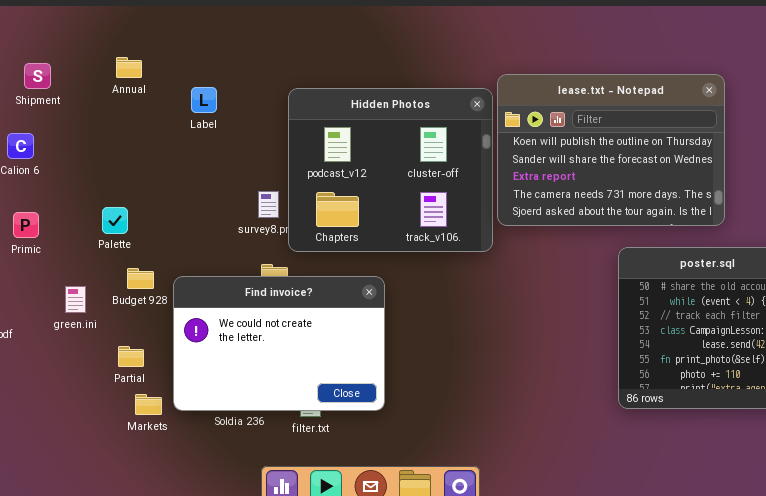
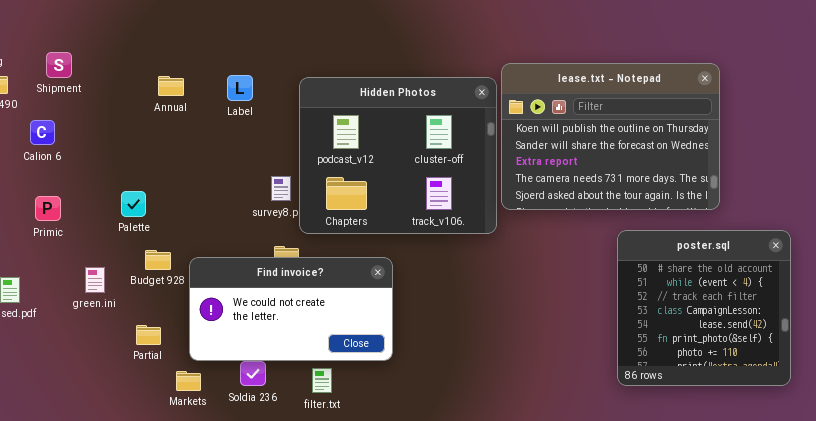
Annual: [116,57,142,78] -> [158,76,184,96], moved
Label: [191,87,217,113] -> [227,75,253,101], moved
Find invoice?: [173,276,385,411] -> [189,257,393,361], resized
Markets: [135,394,162,415] -> [176,371,201,391], moved

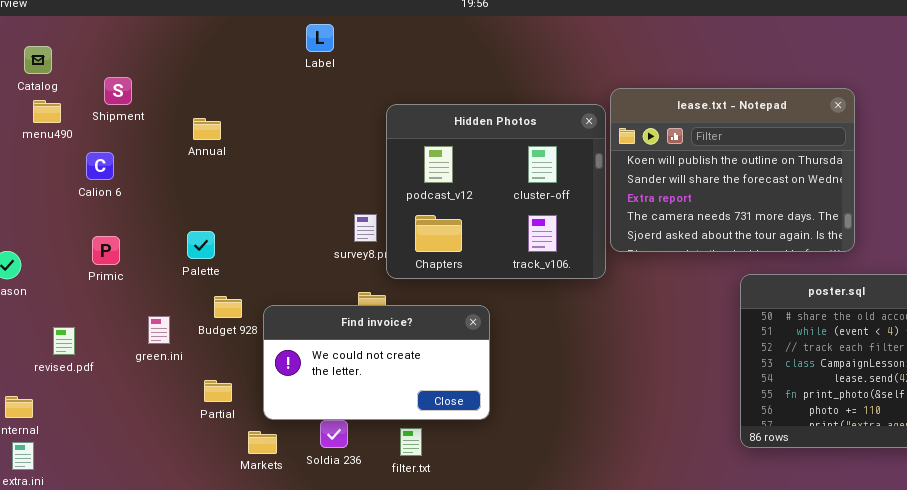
Label: [227,75,253,101] -> [306,24,334,52], moved
Annual: [158,76,184,96] -> [193,118,221,140], moved

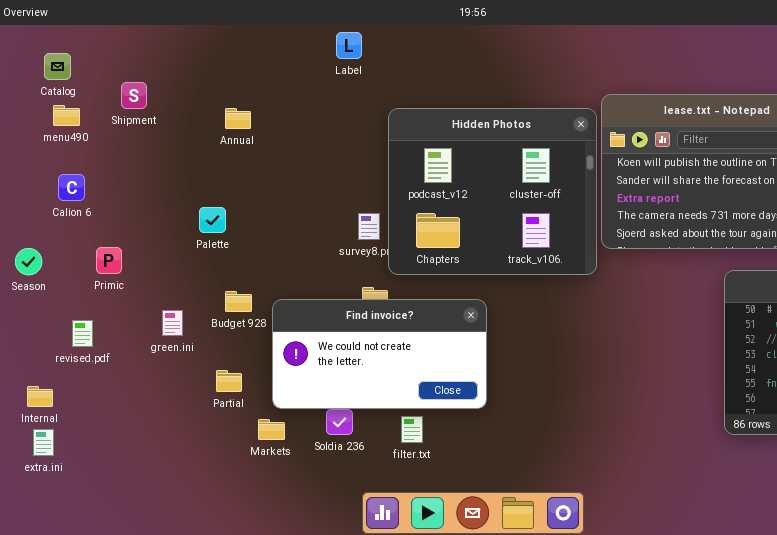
Label: [306,24,334,52] -> [336,32,362,59], moved
Annual: [193,118,221,140] -> [225,108,251,129], moved
Calion 6: [86,152,114,180] -> [58,174,85,201], moved
Palette: [187,231,215,259] -> [199,207,226,233], moved
Primic: [92,236,120,265] -> [96,247,122,274], moved

